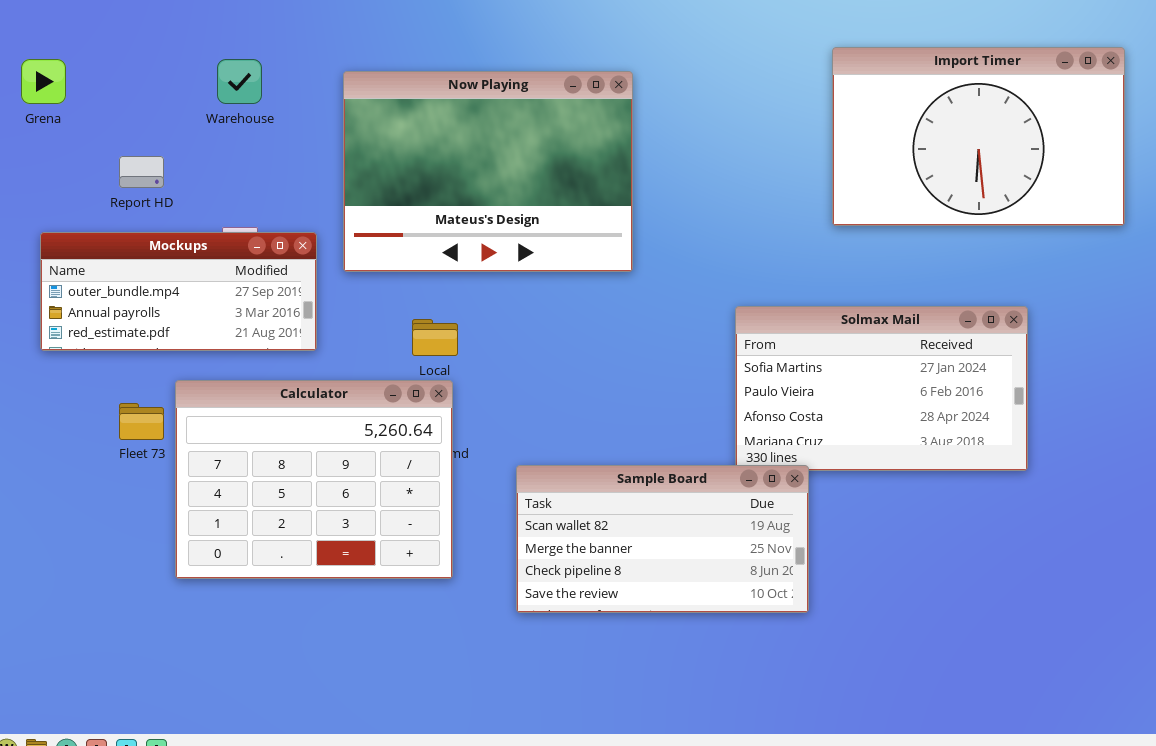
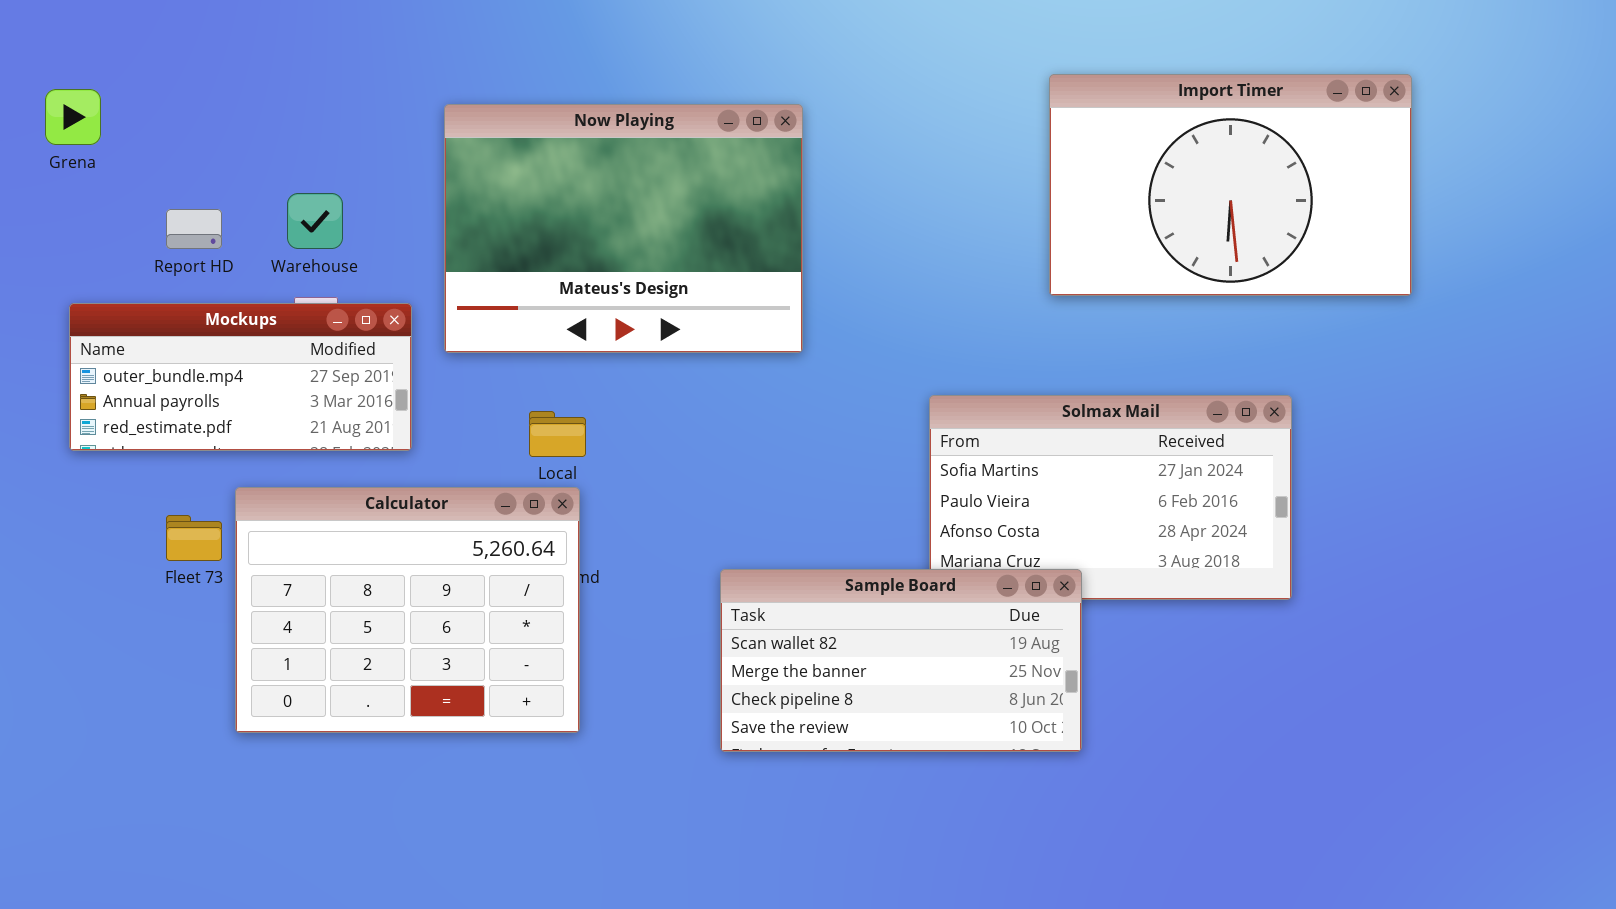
Warehouse: [217,59,262,104] -> [287,193,343,249], moved
Sample Board: [516,465,809,613] -> [720,569,1082,752], moved

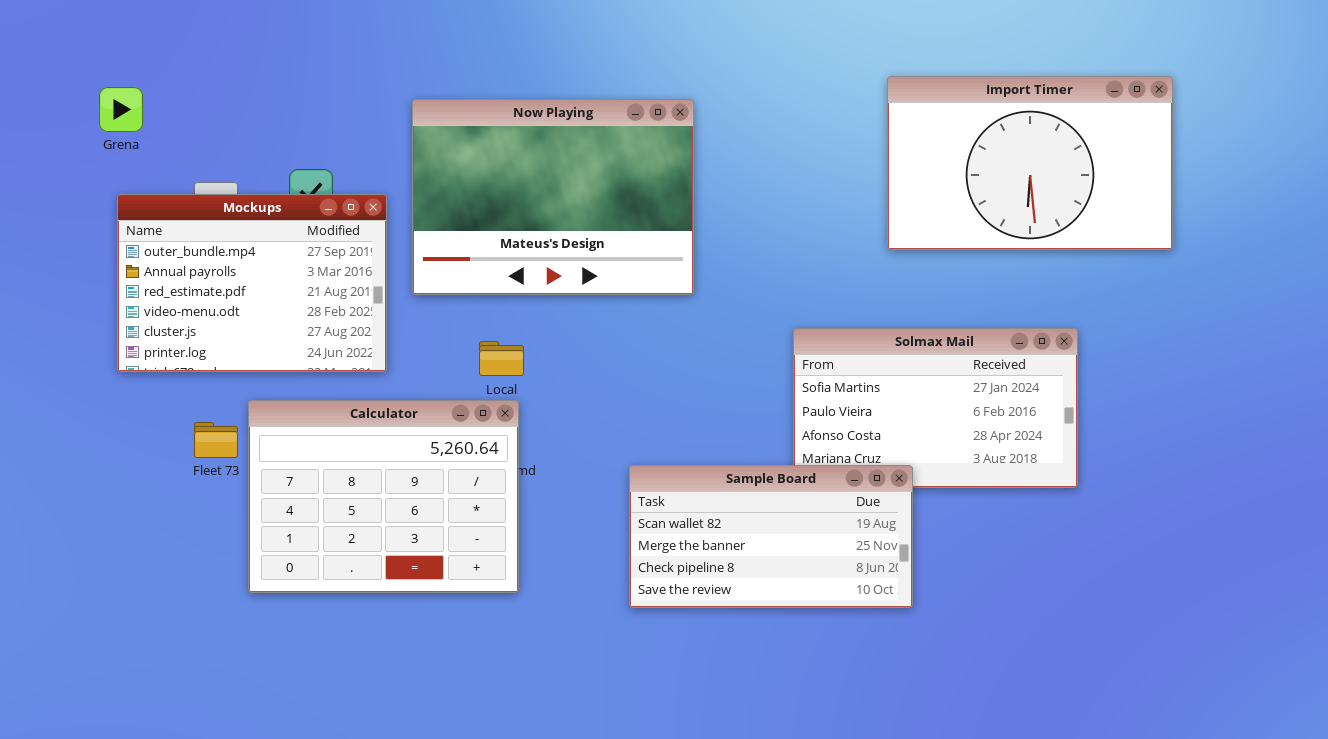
Mockups: [69,303,412,451] -> [117,194,387,372], resized

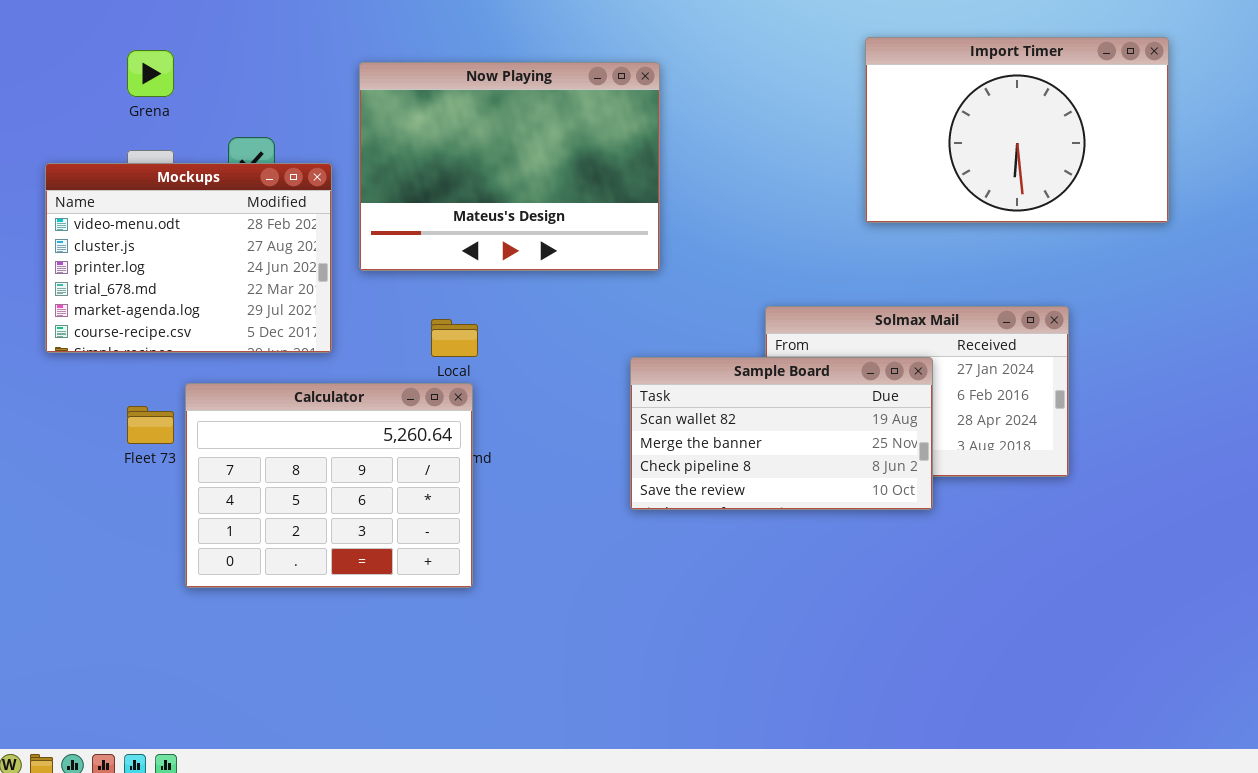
Grena: [99,87,143,132] -> [127,50,174,97], moved
Mockups: [117,194,387,372] -> [45,163,332,353], scrolled down 3 rows
Sample Board: [629,465,913,608] -> [630,357,933,510], moved

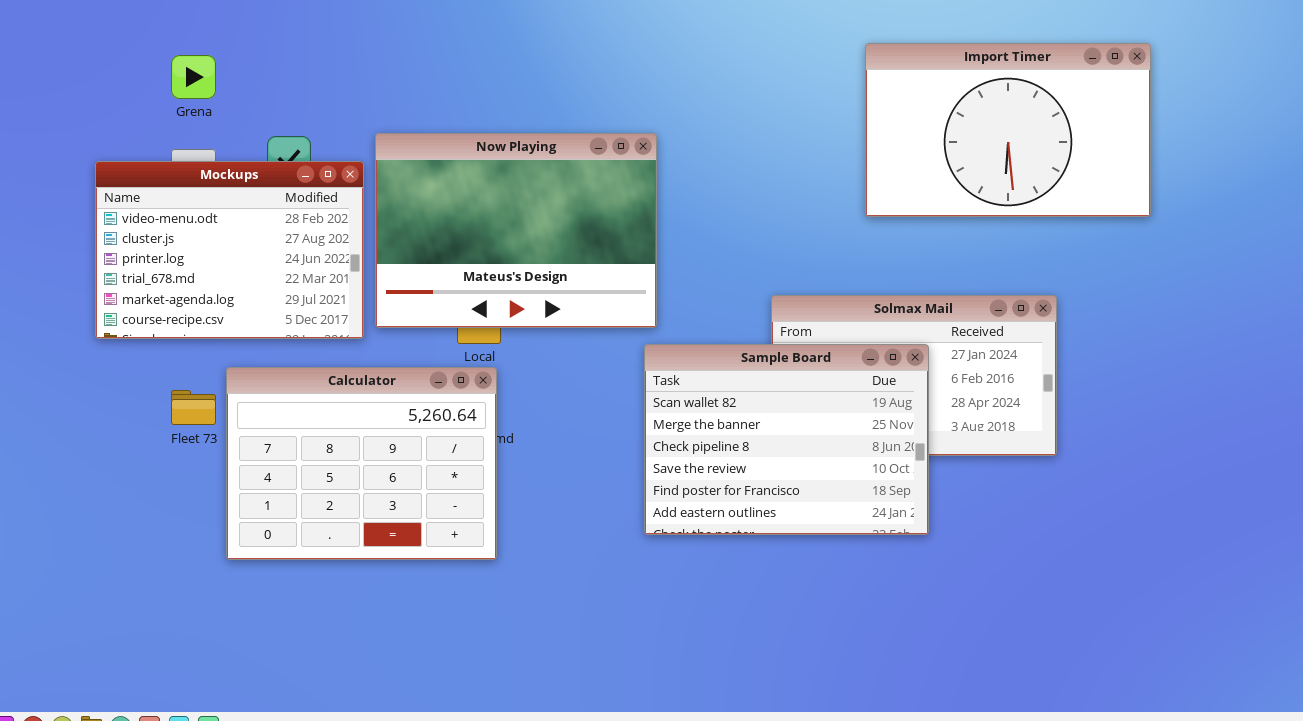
Now Playing: [359,62,660,271] -> [375,133,657,328], moved
Sample Board: [630,357,933,510] -> [644,344,929,535], resized

